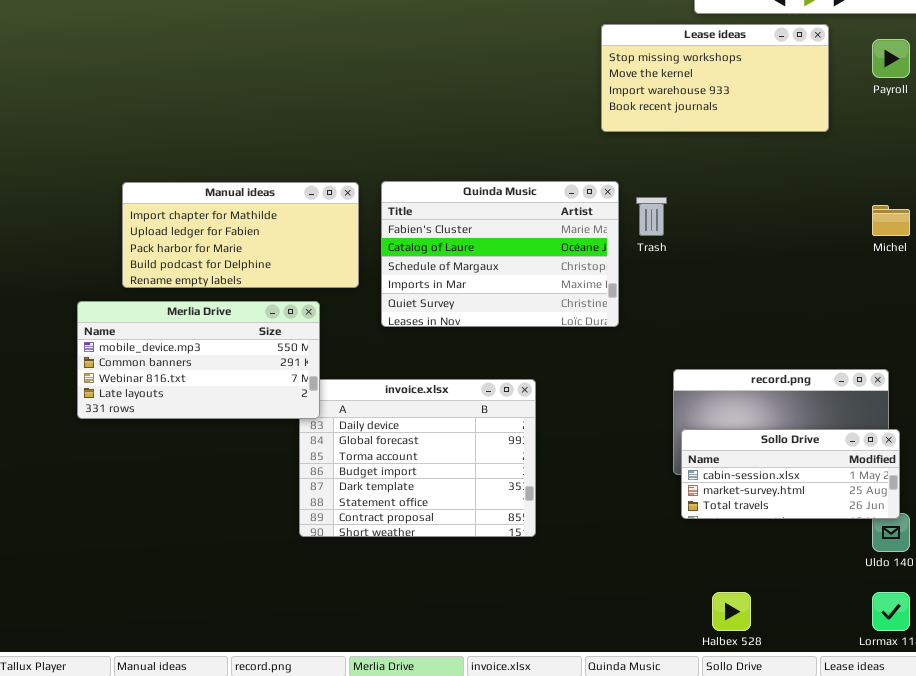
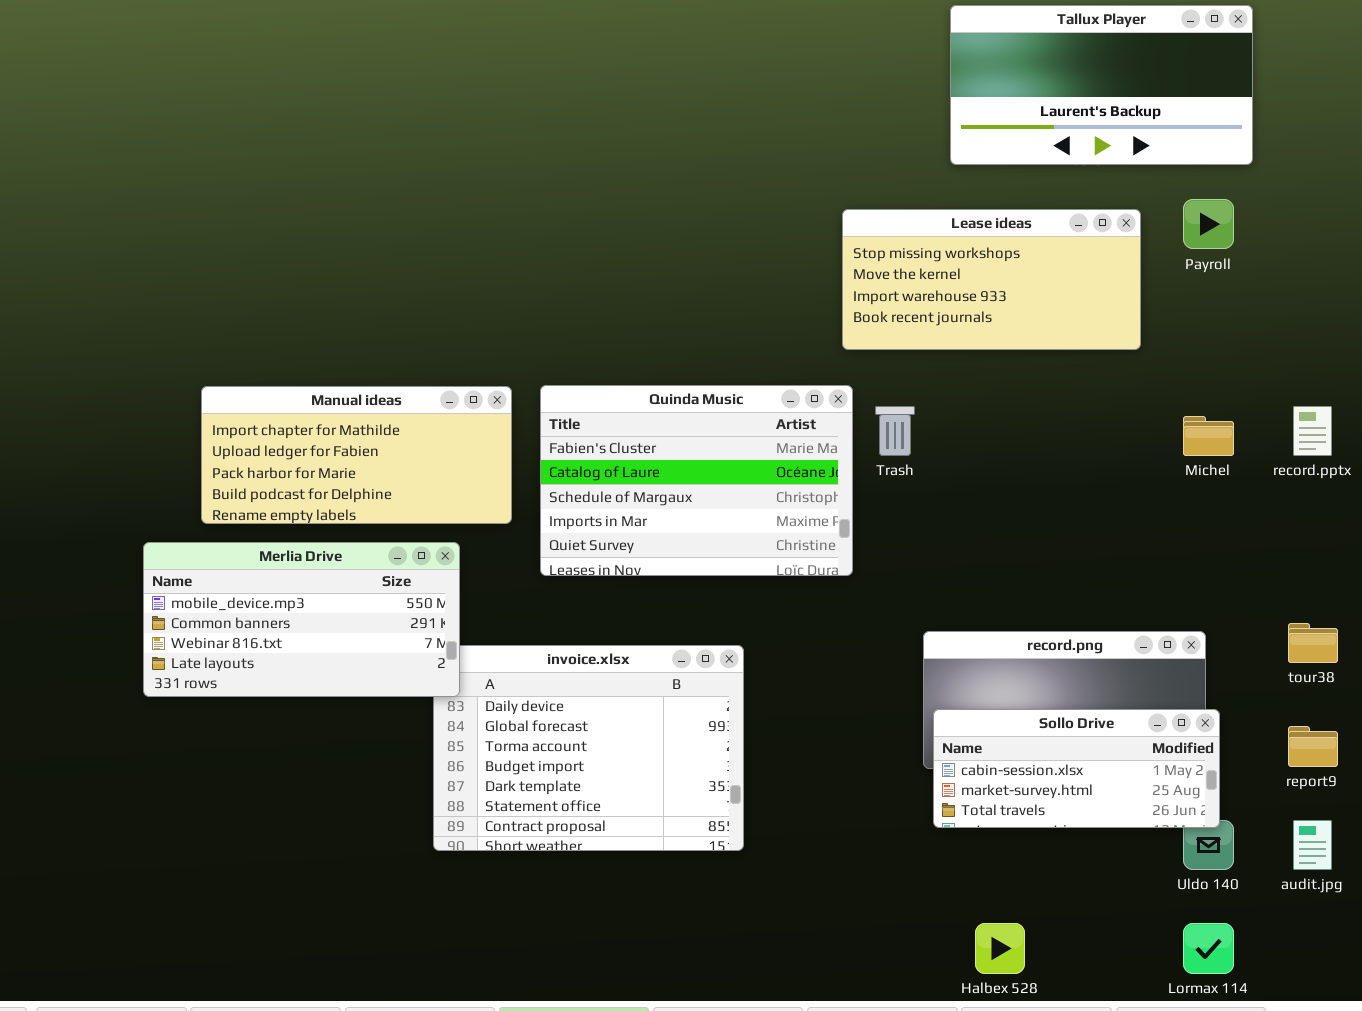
Lease ideas: [601,24,829,132] -> [842,209,1141,350], moved

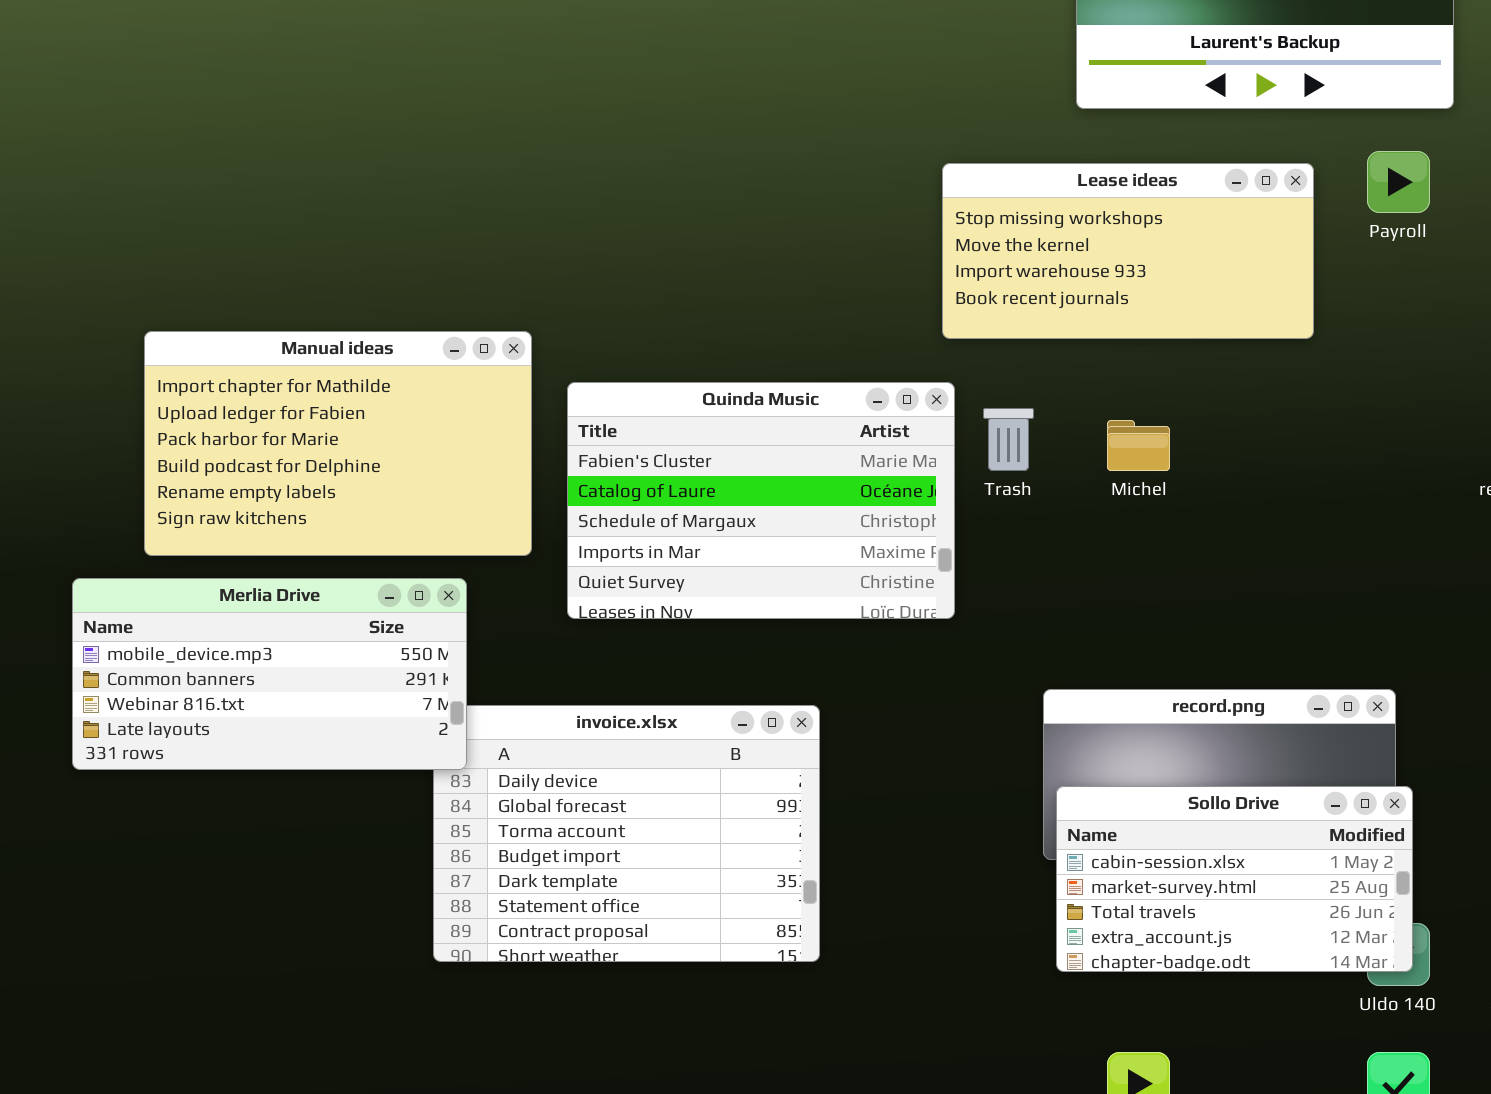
Manual ideas: [201,386,512,524] -> [144,331,532,556], resized
Michel: [1183,416,1234,456] -> [1107,420,1170,471], moved
Sollo Drive: [933,709,1220,828] -> [1056,786,1413,972], resized

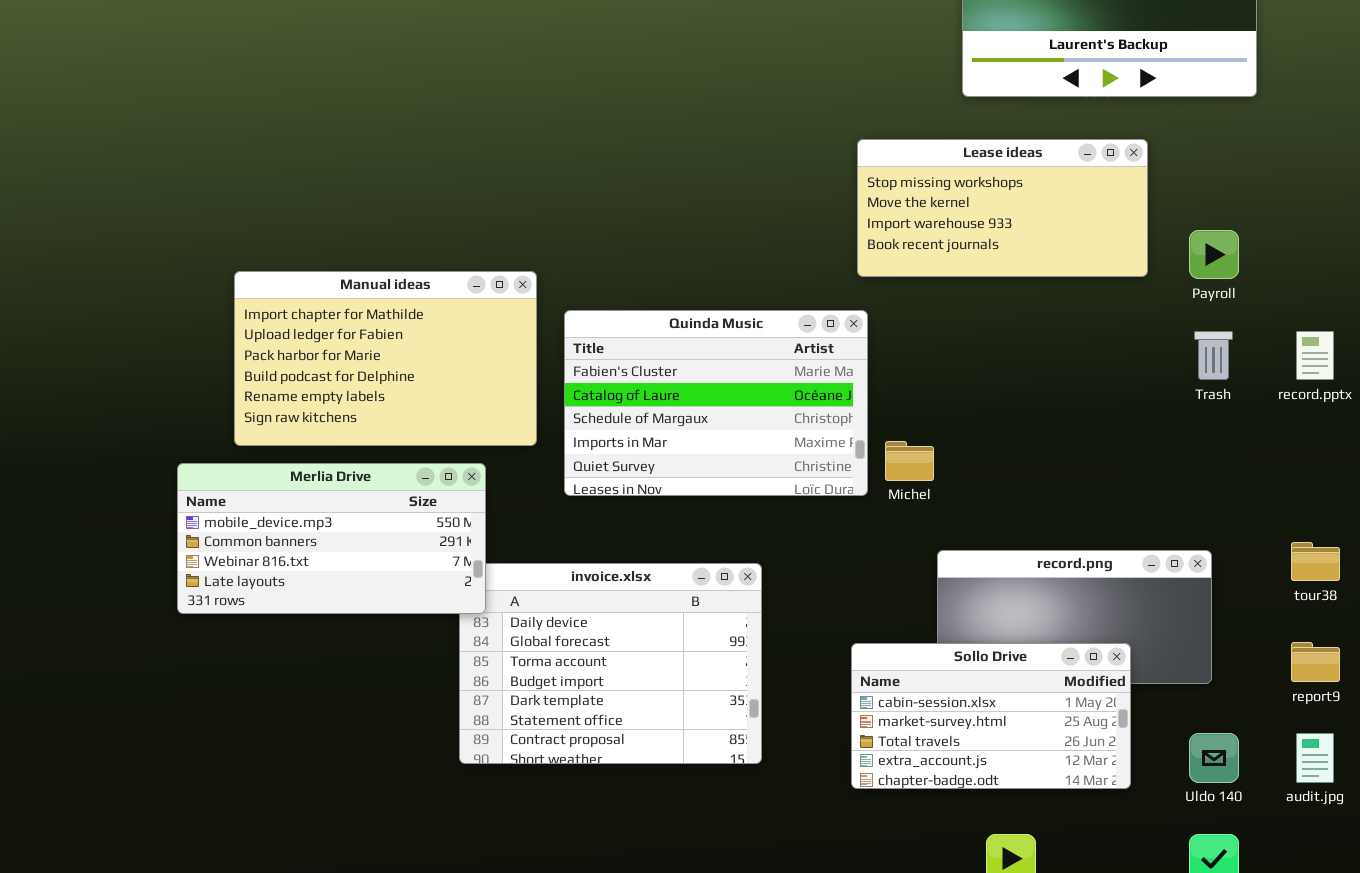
Payroll: [1367,151,1430,213] -> [1189,230,1239,279], moved
Trash: [983,408,1034,471] -> [1194,331,1233,380], moved
Michel: [1107,420,1170,471] -> [885,441,934,481], moved
Sollo Drive: [1056,786,1413,972] -> [851,643,1131,789], moved

